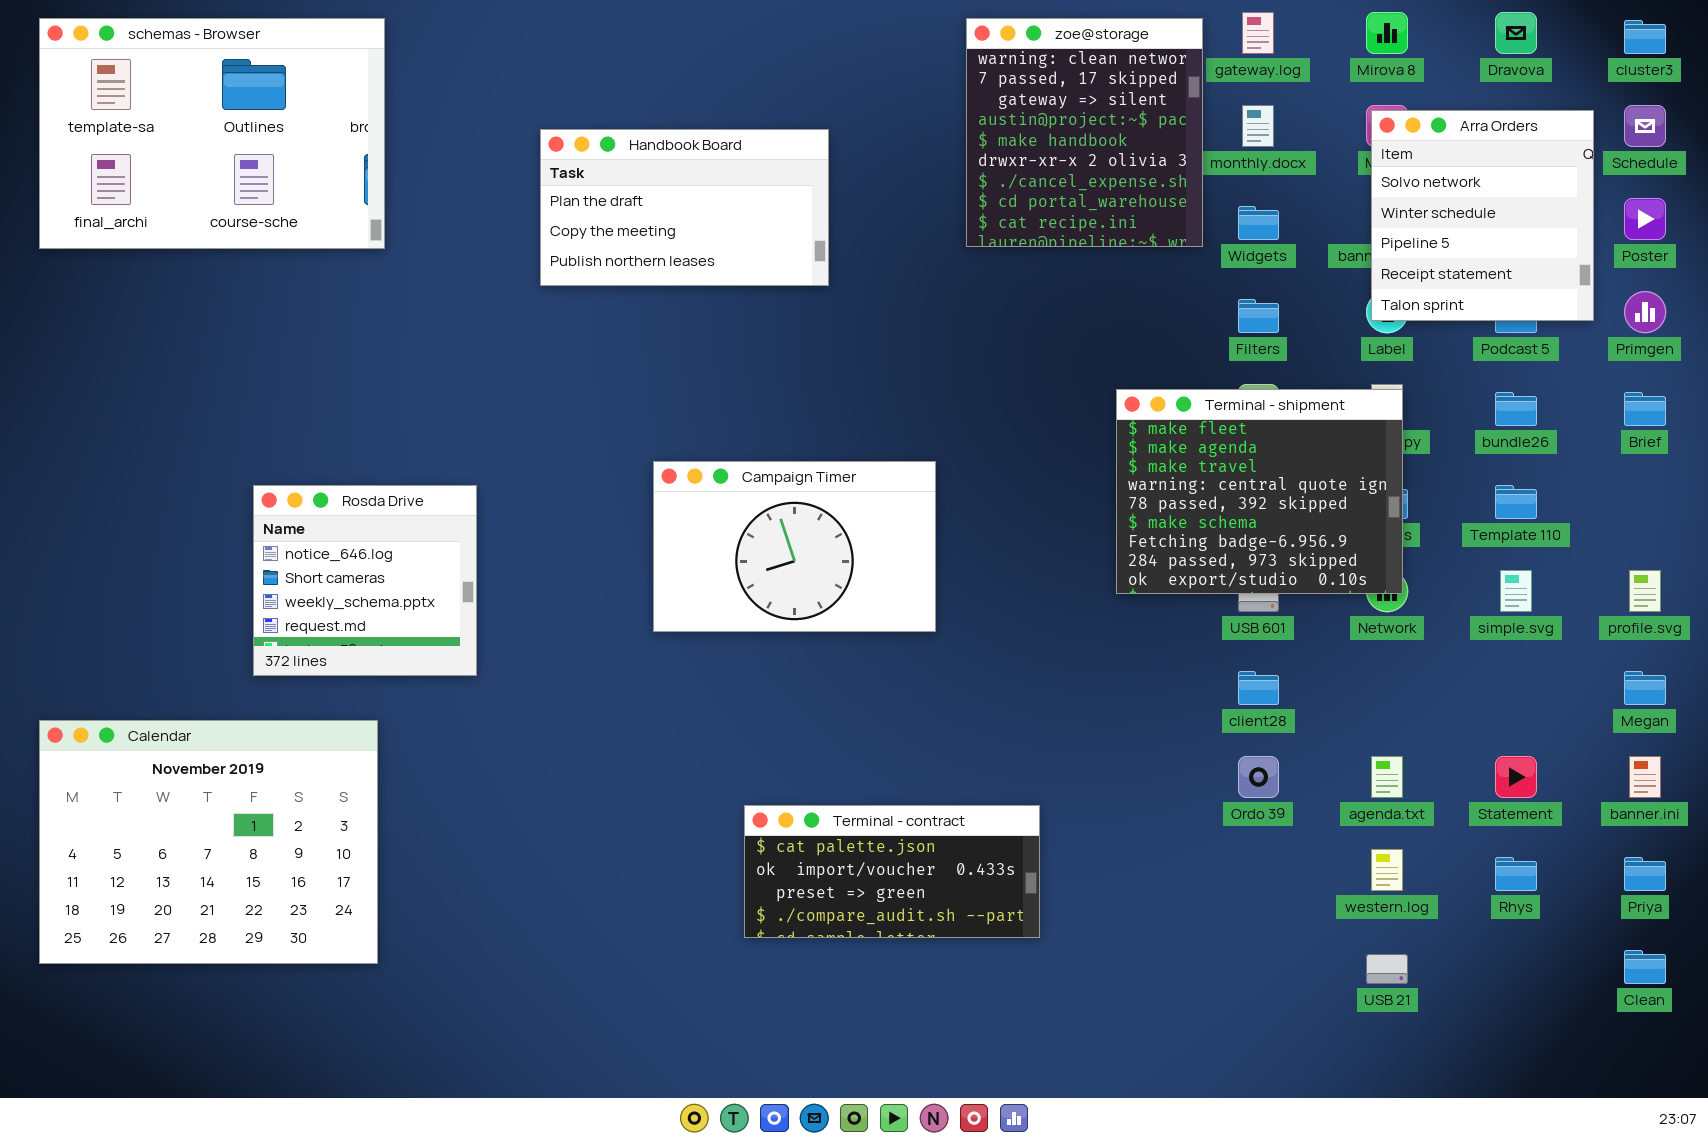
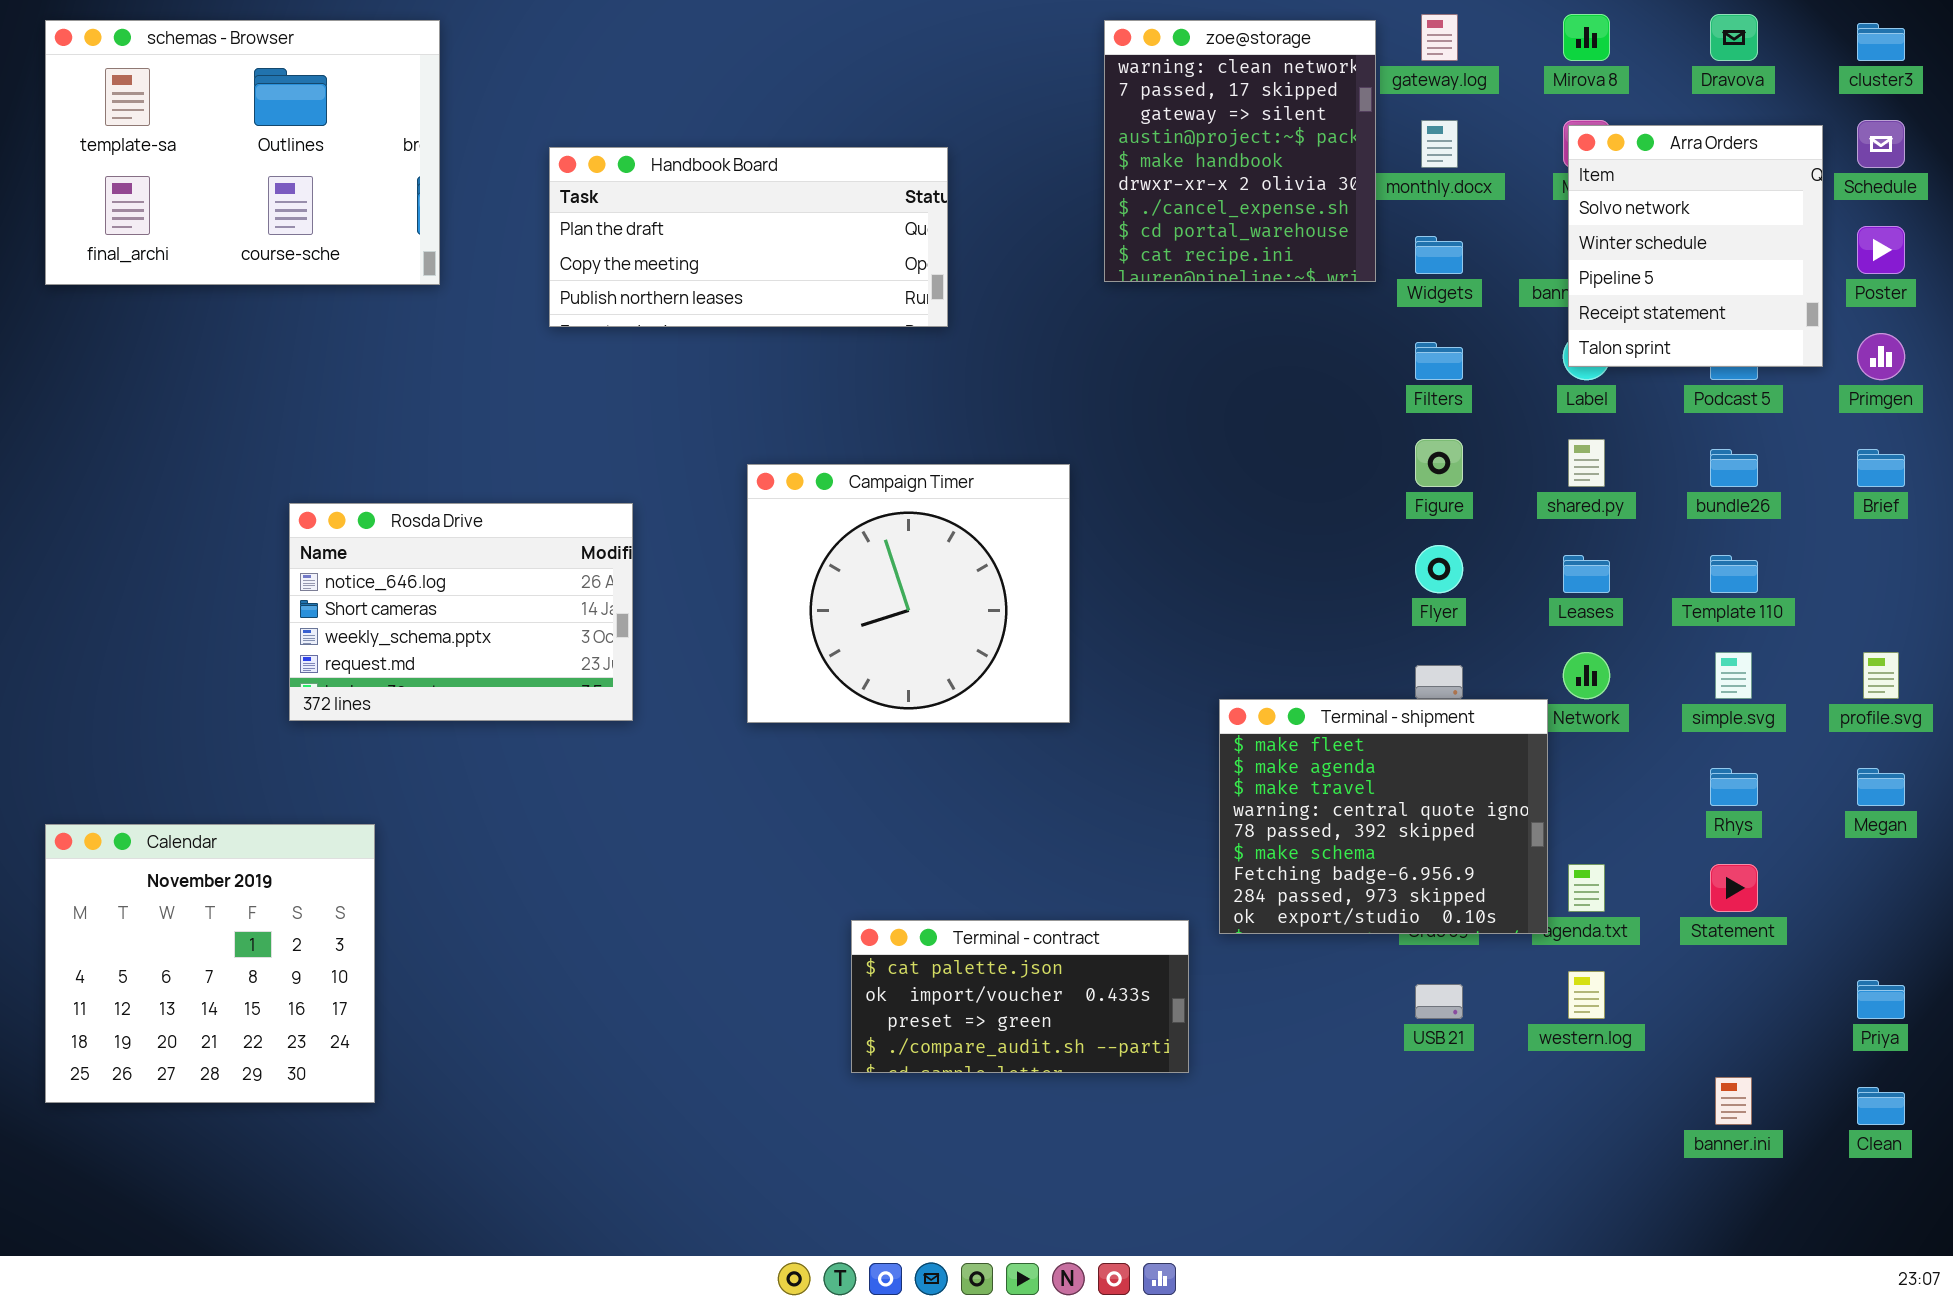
Handbook Board: [540,129,829,286] -> [549,147,948,327], resized
Terminal - shipment: [1116,389,1403,594] -> [1219,699,1548,934], moved
Campaign Timer: [653,461,936,632] -> [747,464,1070,723], resized
Rosda Drive: [253,485,477,676] -> [289,503,633,721], moved, resized
Calendar: [39,720,378,964] -> [45,824,375,1103], resized
banner.ini: [1629,756,1661,798] -> [1715,1077,1752,1125], moved
Rhys: [1495,857,1537,891] -> [1710,768,1758,806], moved
USB 21: [1366,954,1408,984] -> [1415,984,1463,1019], moved

